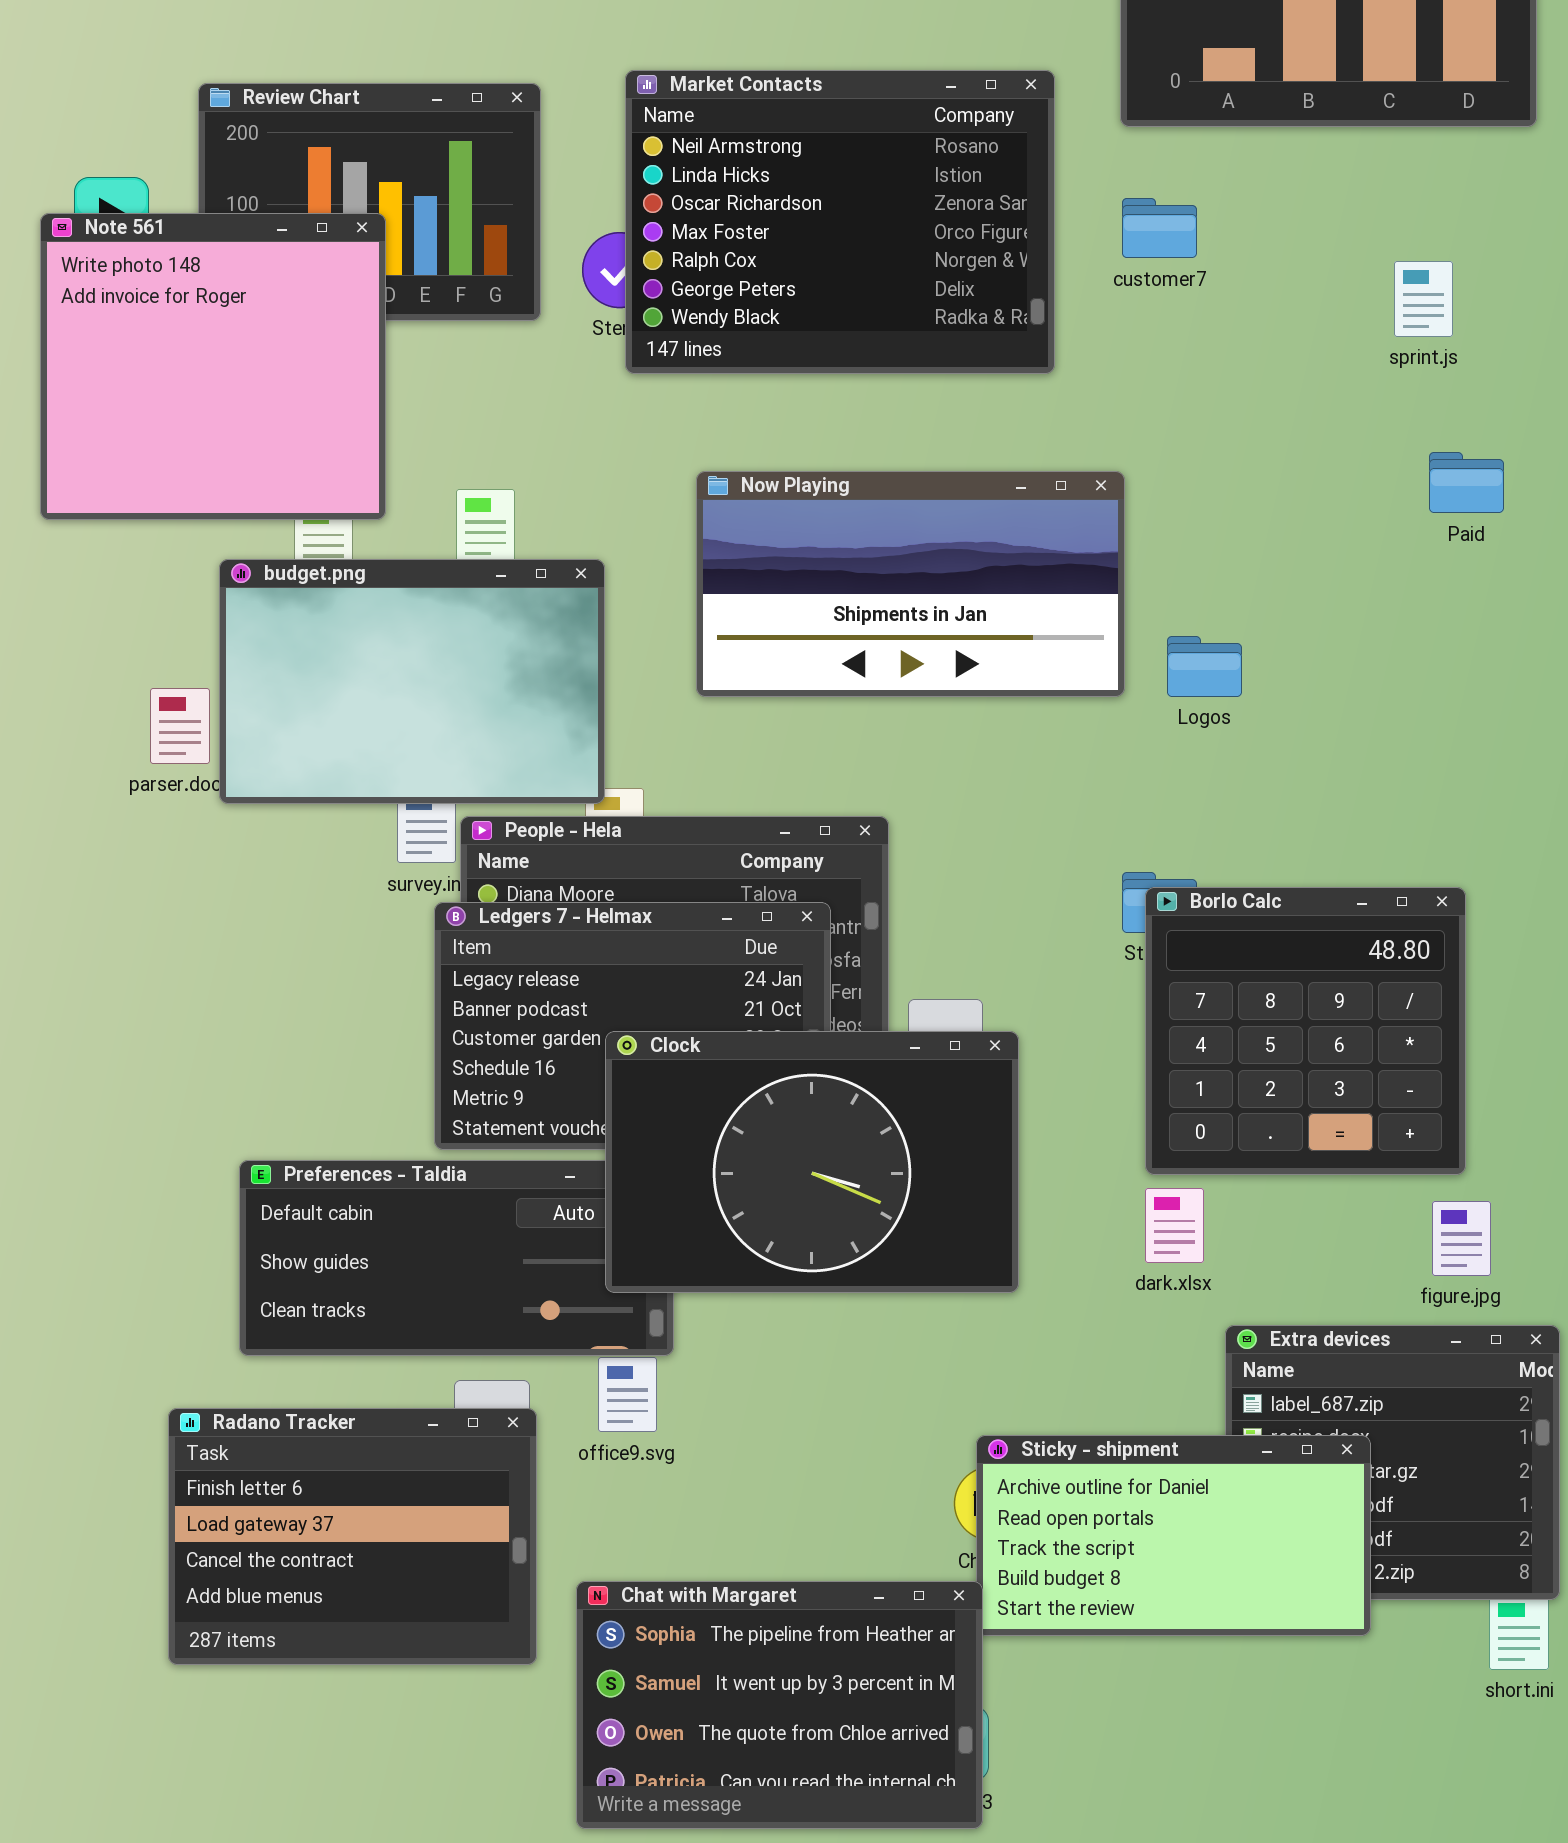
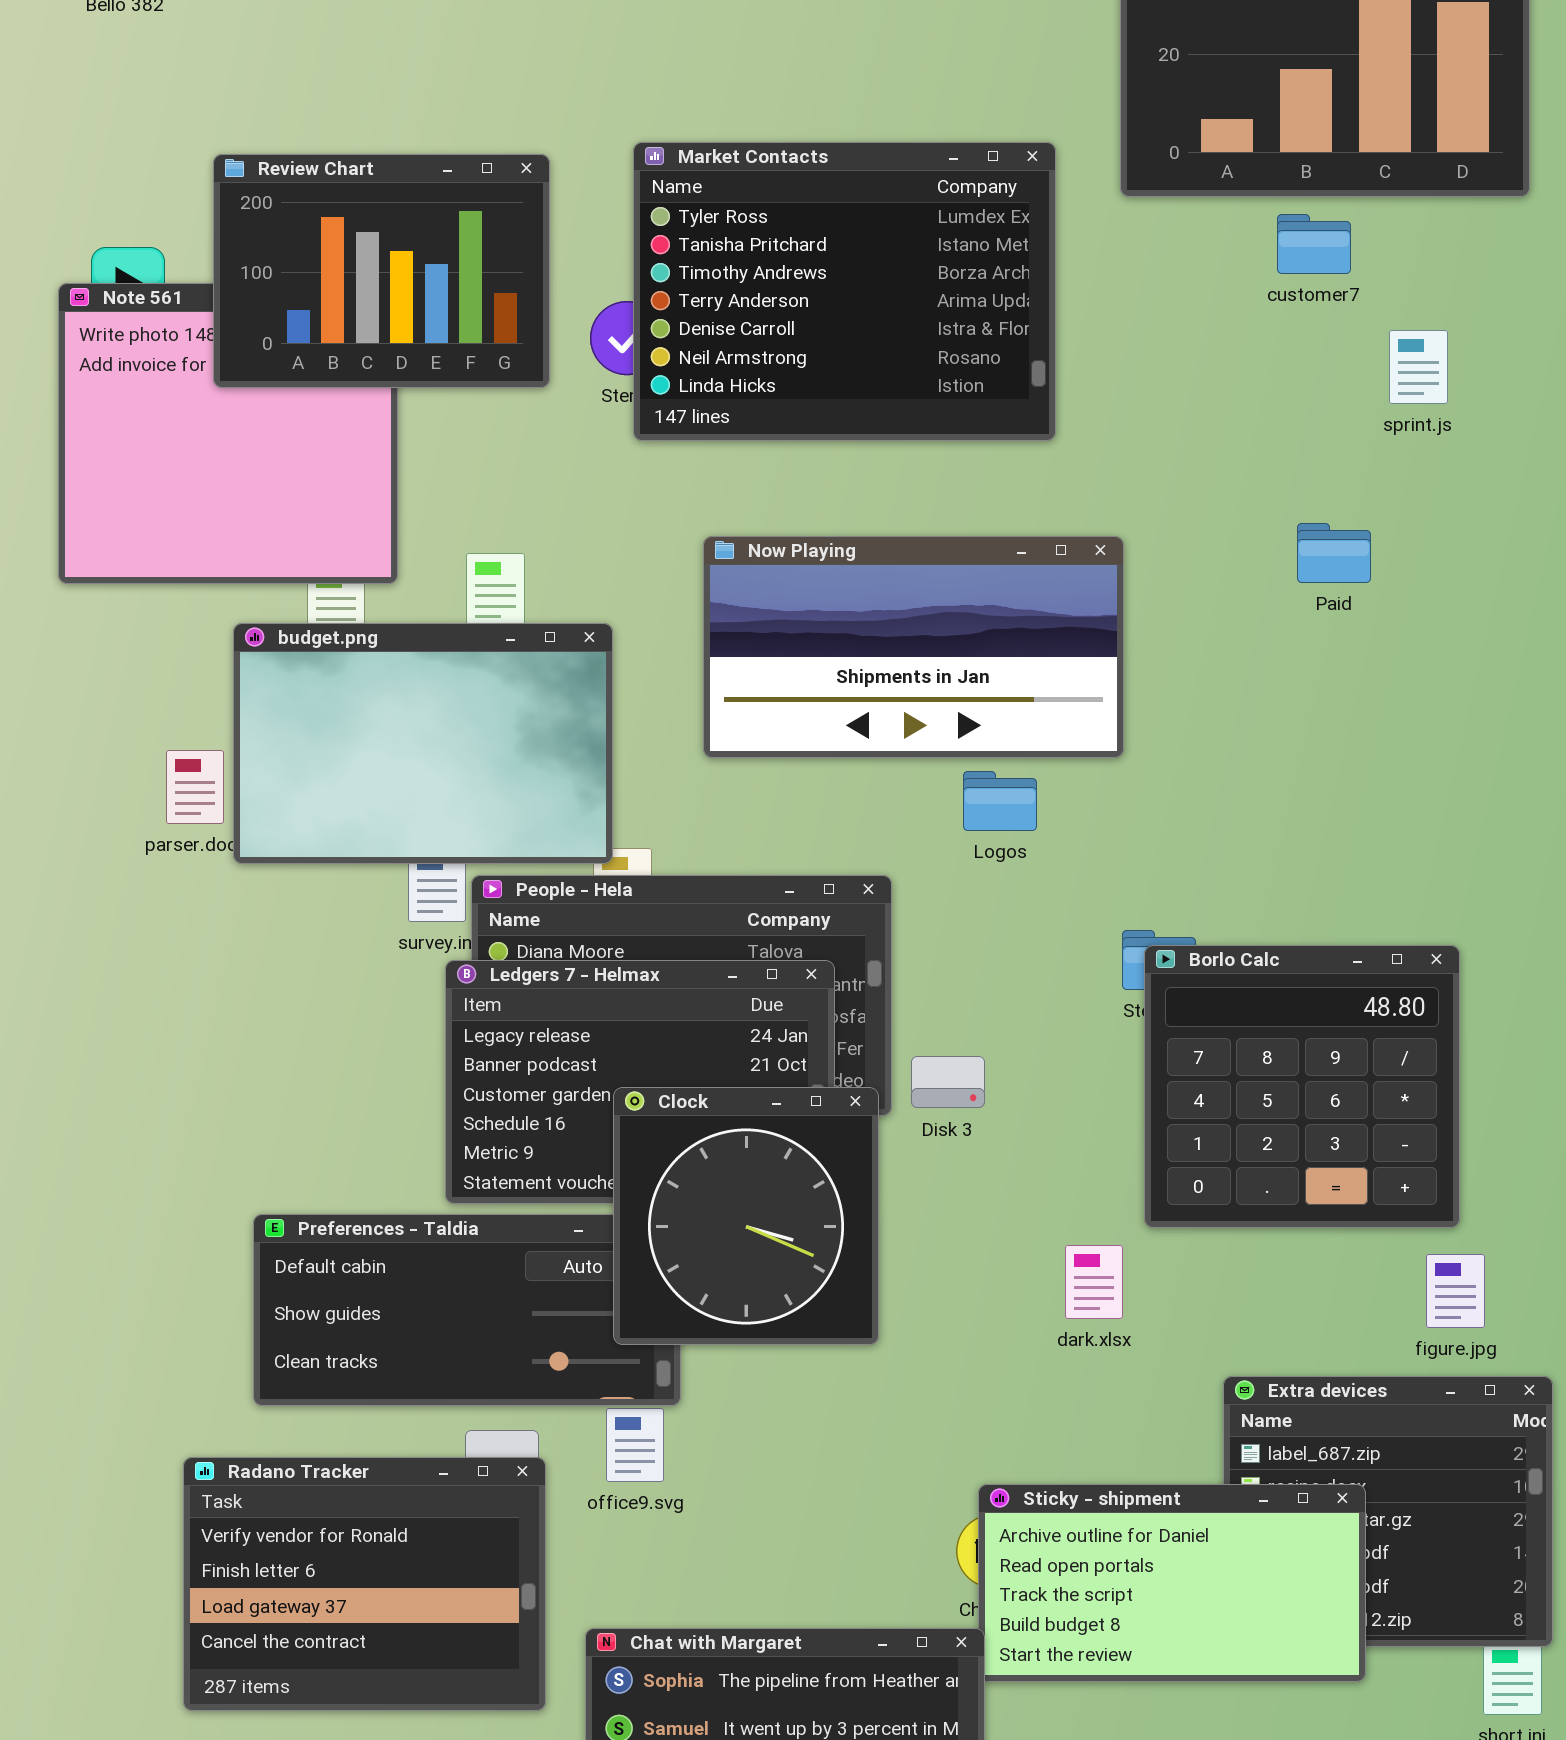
Market Contacts: [625,70,1055,374] -> [633,142,1056,441], scrolled up 5 rows
Review Chart: [198,83,541,321] -> [213,154,550,388], raised
customer7: [1122,198,1197,258] -> [1277,214,1351,274], moved
Paid: [1429,452,1504,513] -> [1297,523,1371,583], moved
Logos: [1167,636,1242,697] -> [963,771,1037,831], moved
Clock: [605,1031,1019,1293] -> [613,1087,879,1345], resized
dark.xlsx: [1145,1188,1204,1263] -> [1065,1245,1123,1319], moved
Radano Tracker: [168,1408,537,1665] -> [183,1457,546,1711], scrolled up 1 row

